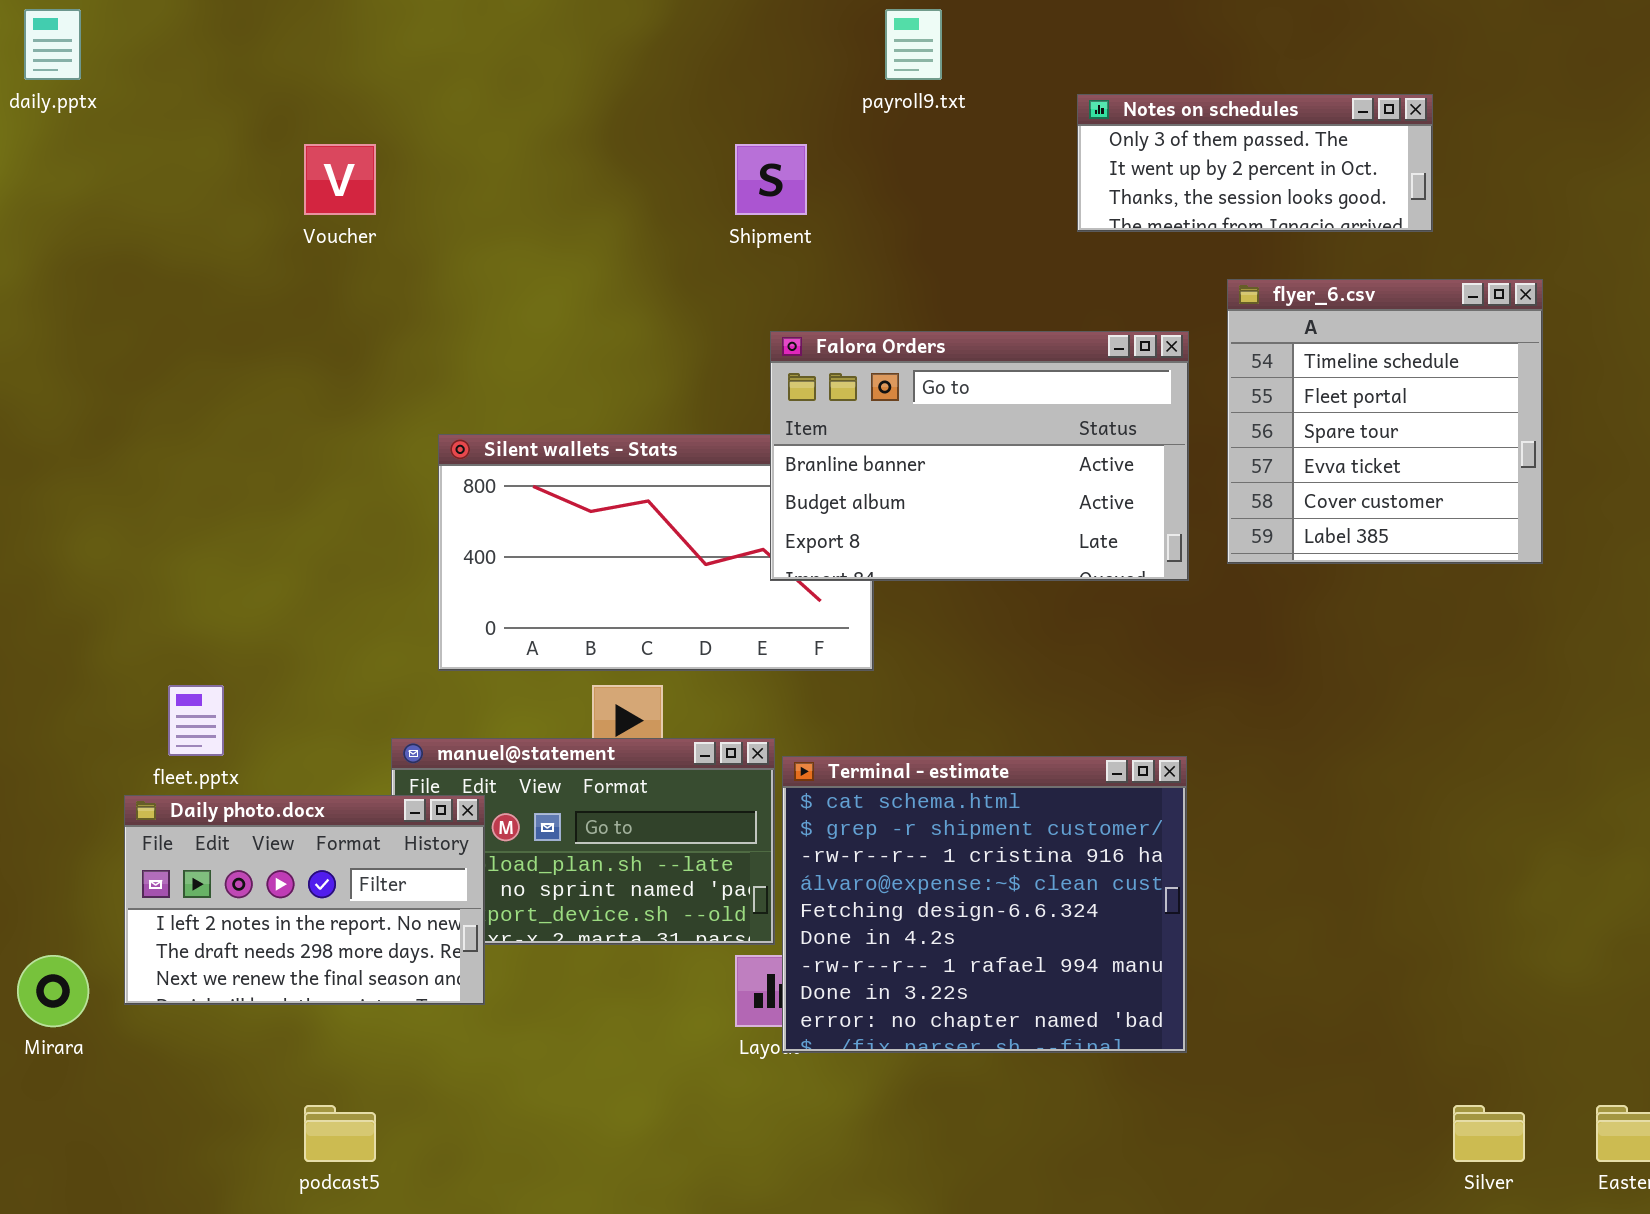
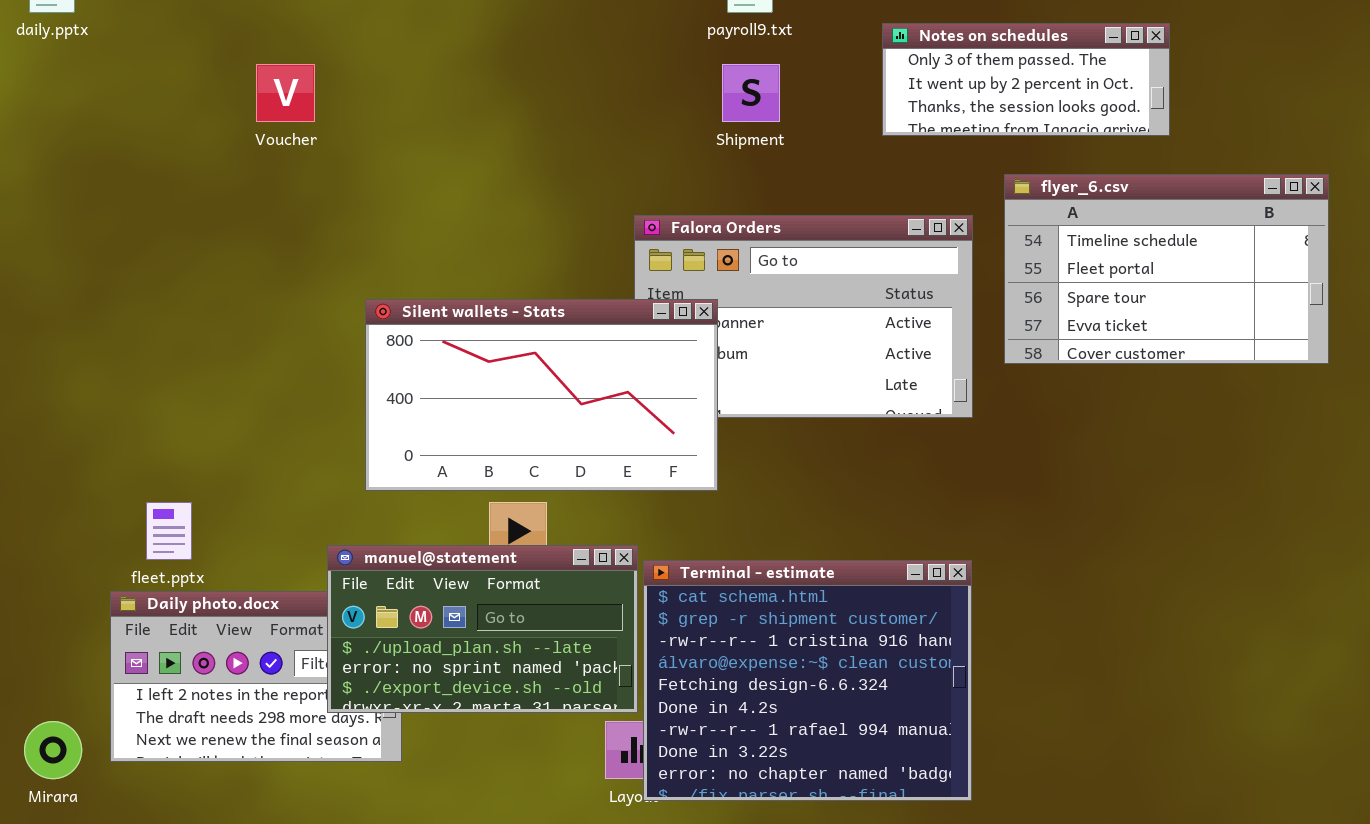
Shipment: [735,144,807,215] -> [722,64,780,122], moved
flyer_6.csv: [1227,279,1543,564] -> [1004,174,1329,364], resized
Silent wallets - Stats: [438,434,874,671] -> [365,299,718,491], raised
manuel@statement: [391,738,775,945] -> [327,545,638,713], raised

